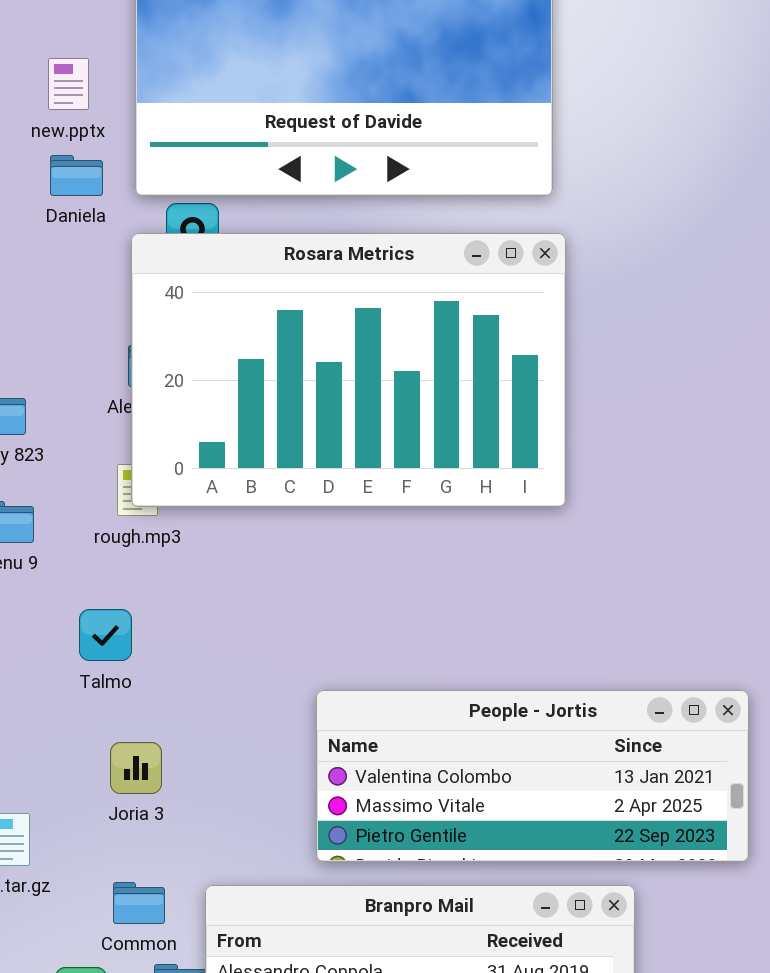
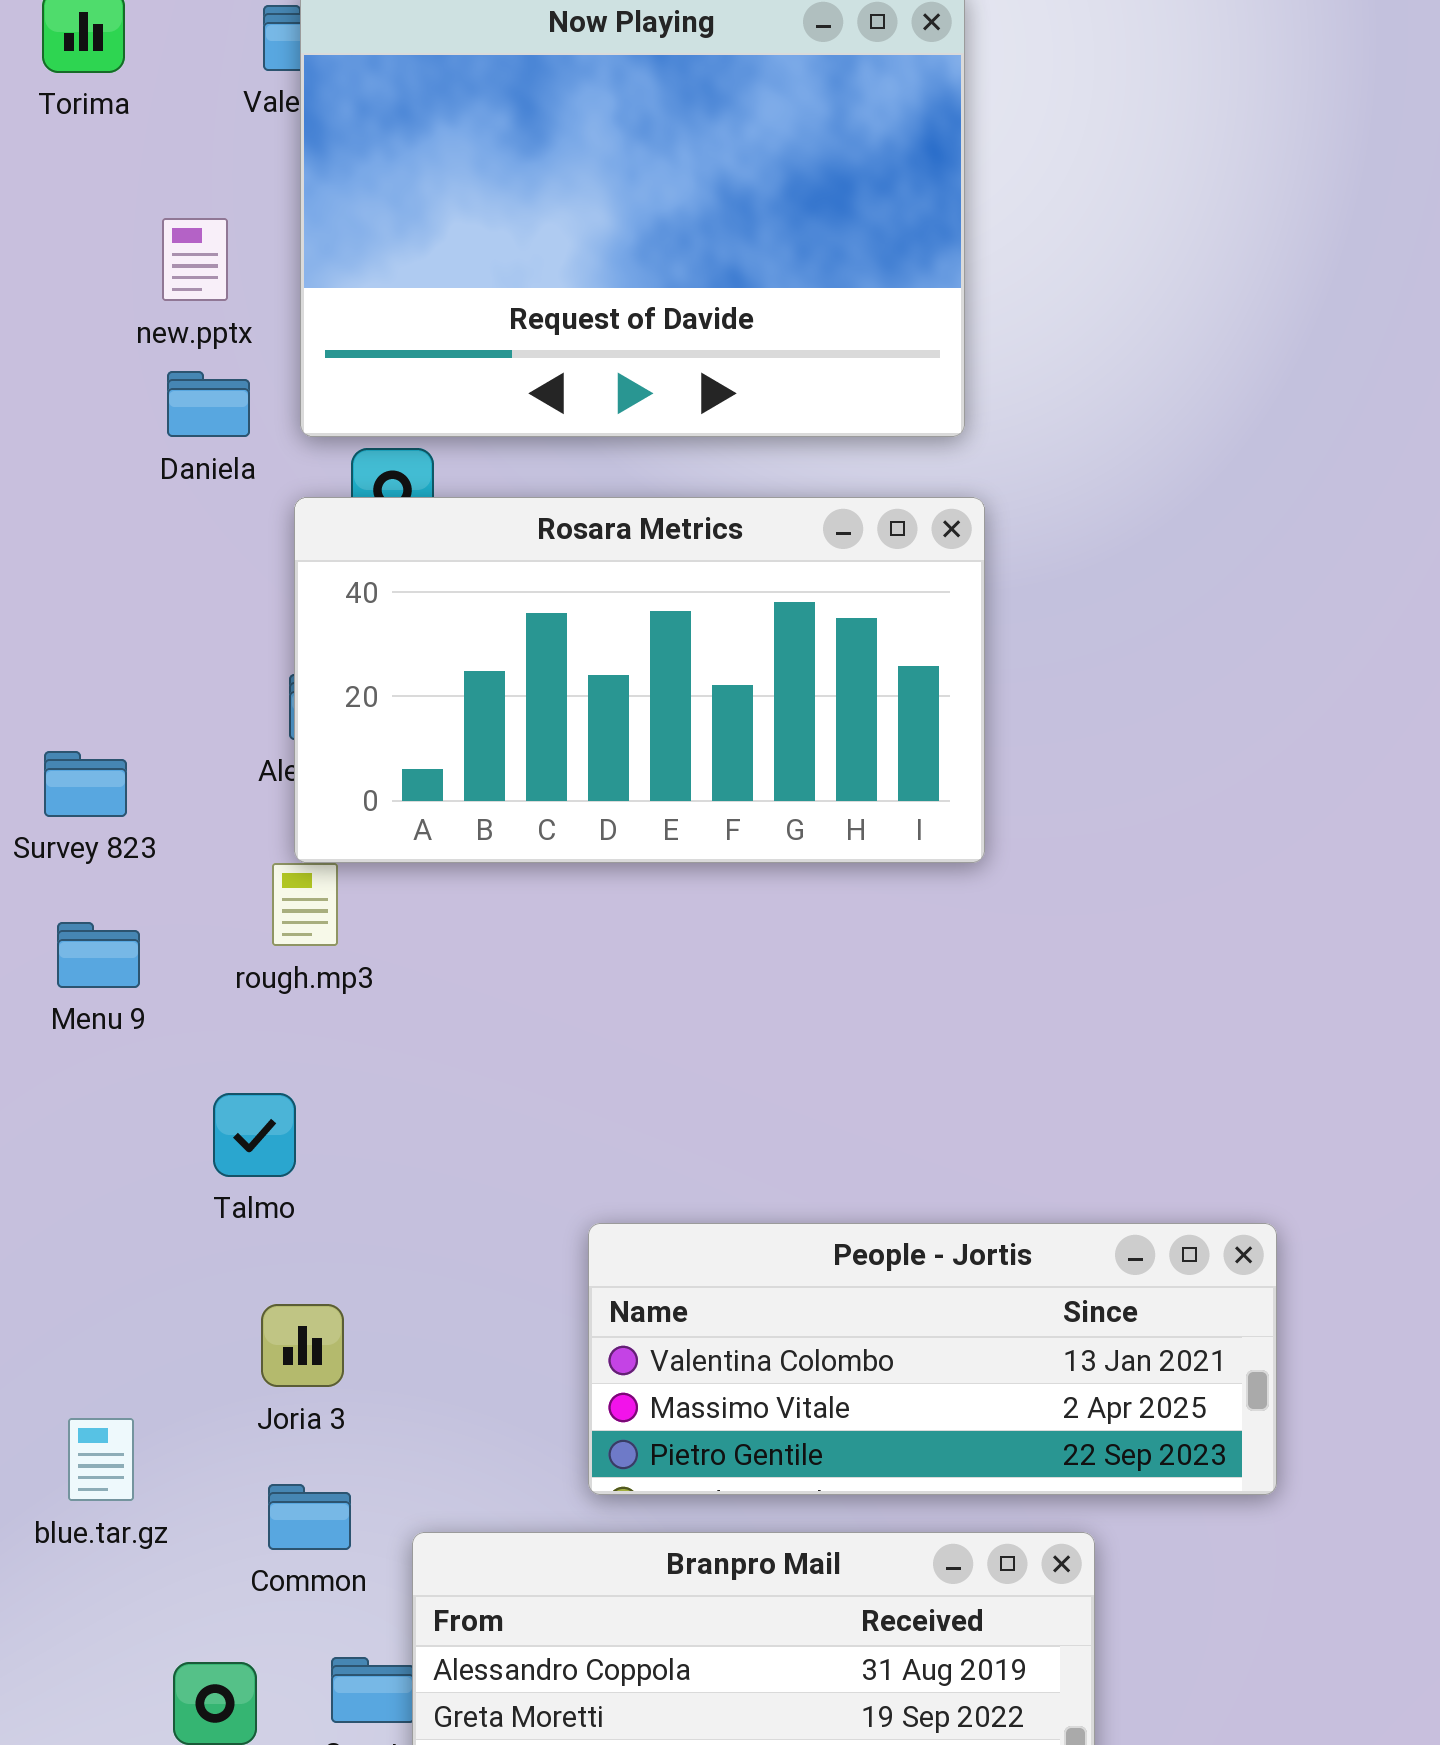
Rosara Metrics: [131,233,566,507] -> [294,497,985,863], resized
Common: [113,882,165,924] -> [268,1484,351,1550], moved

